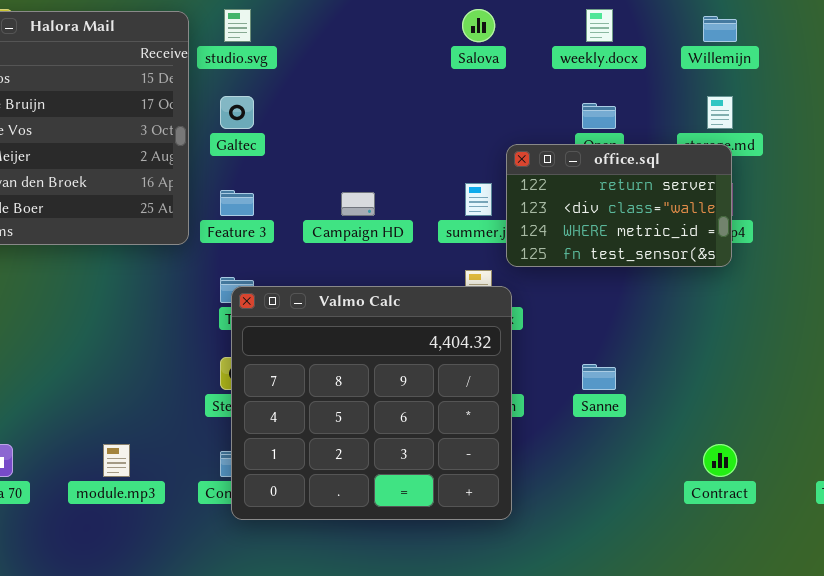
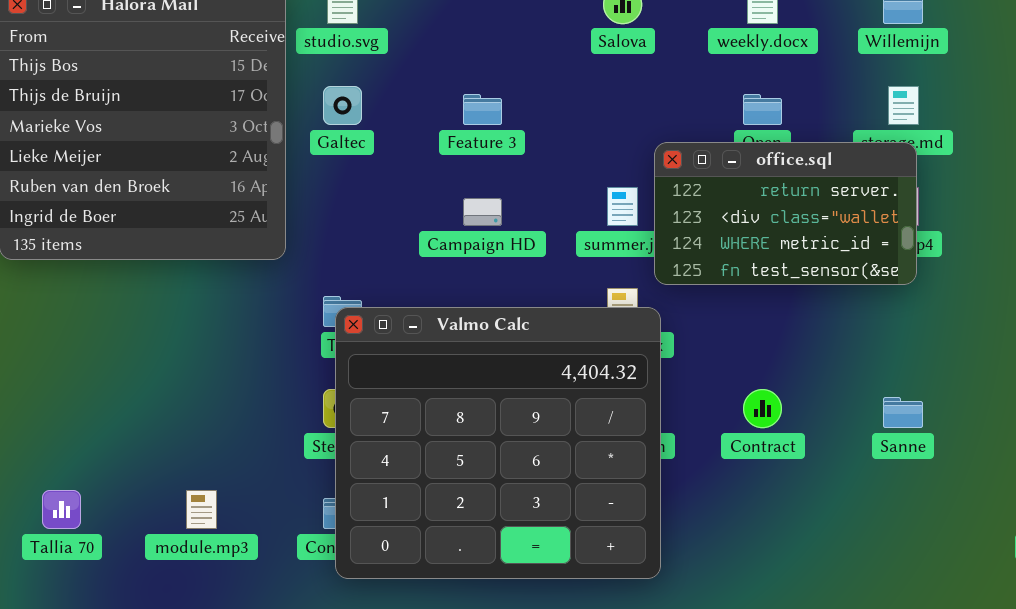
Feature 3: [220,190,254,216] -> [463,94,502,125], moved
Sanne: [582,364,616,390] -> [883,397,923,428], moved
Contract: [703,444,737,477] -> [743,389,782,428], moved

